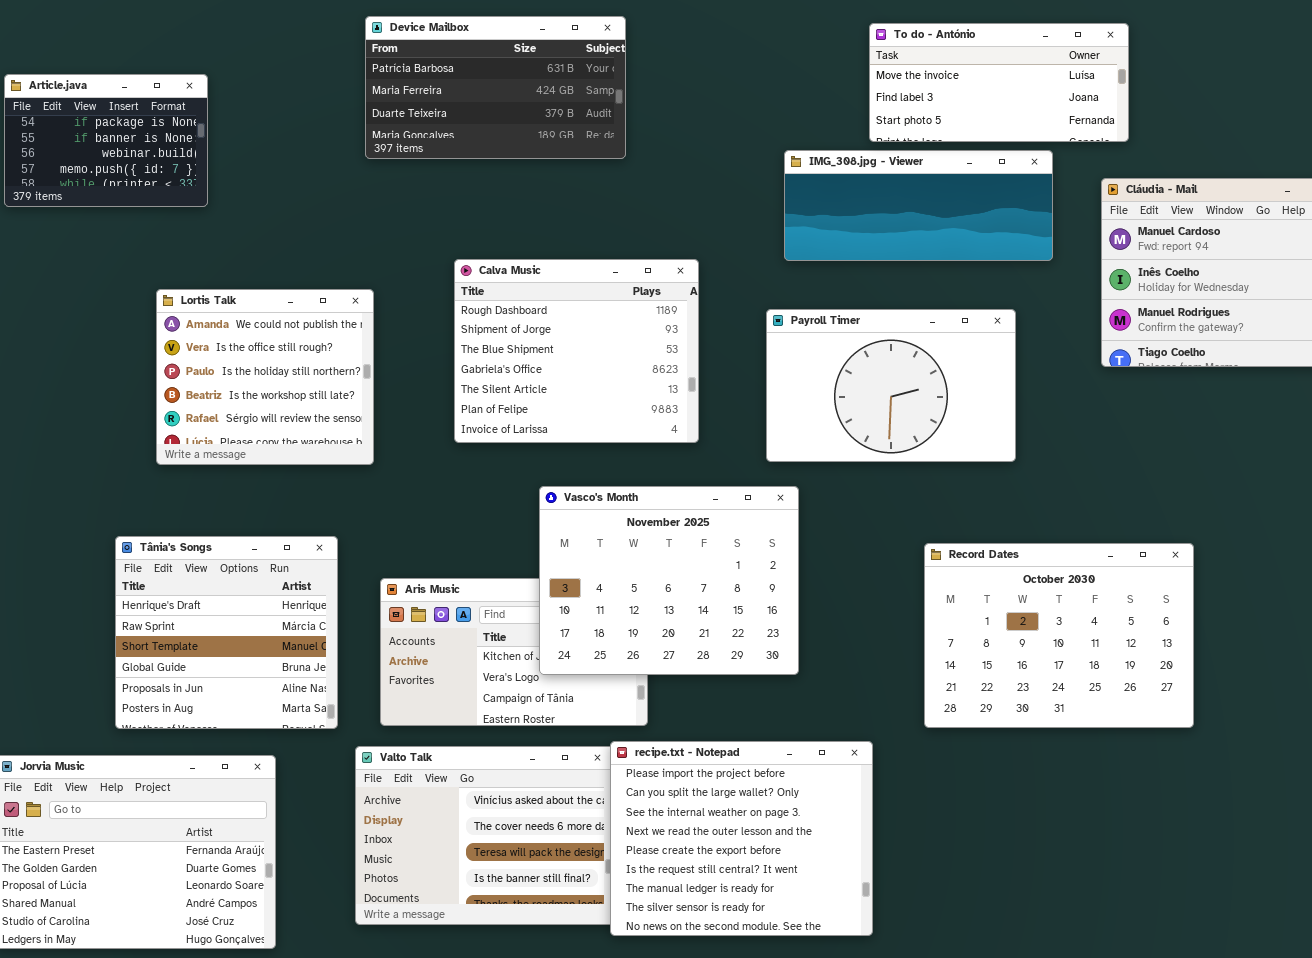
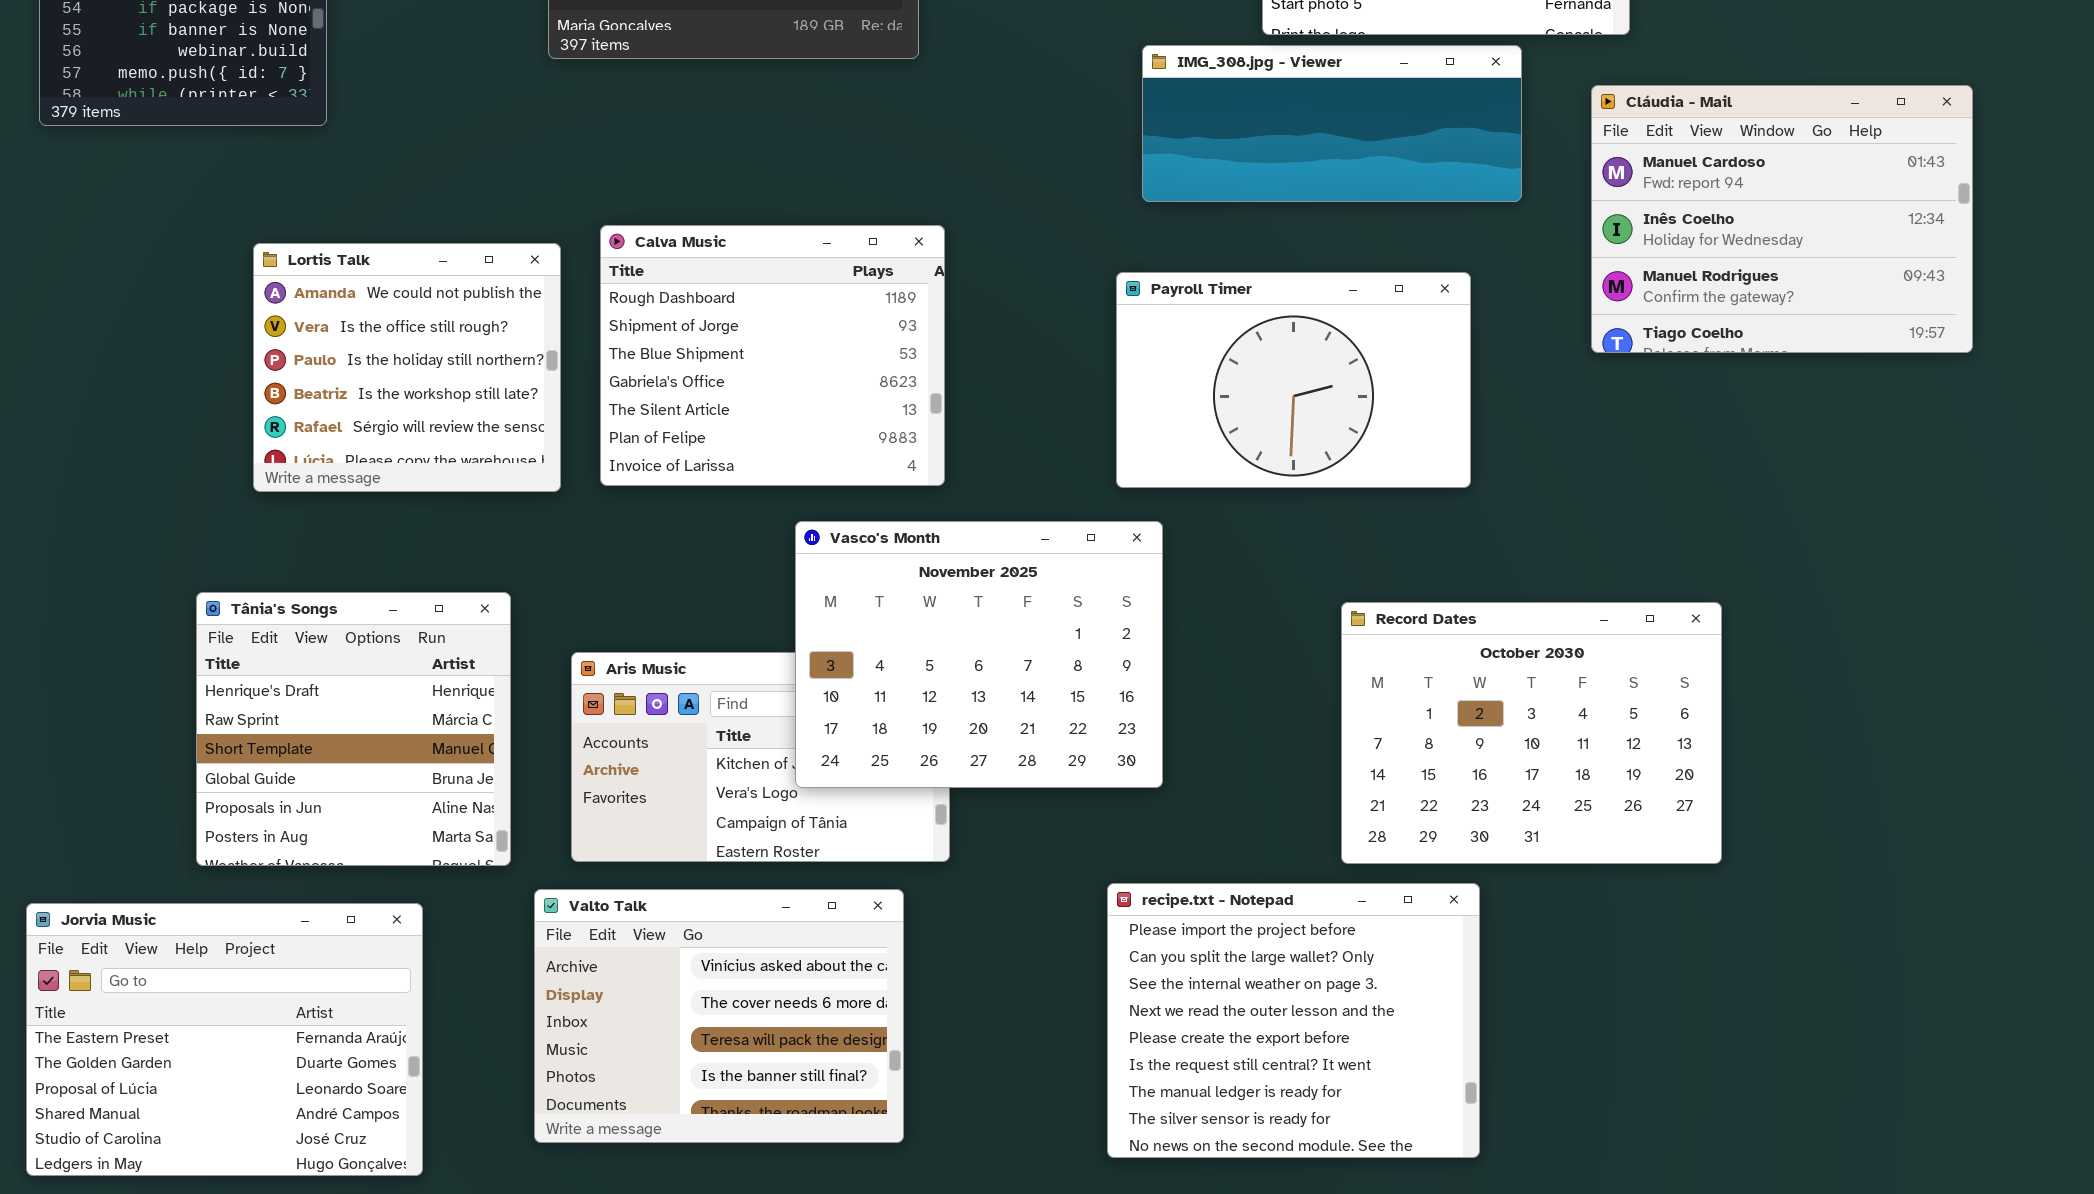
Calva Music: [454,259,699,443] -> [600,225,945,486], moved
recipe.txt - Notepad: [610,741,873,936] -> [1107,883,1480,1158], moved

